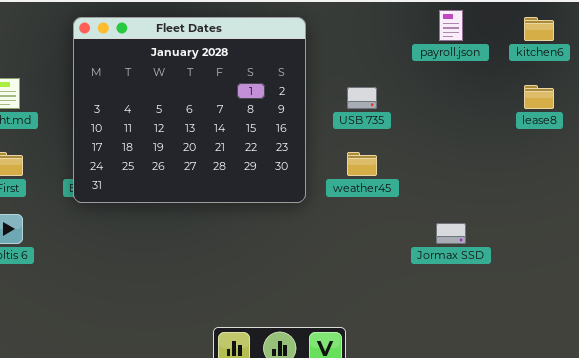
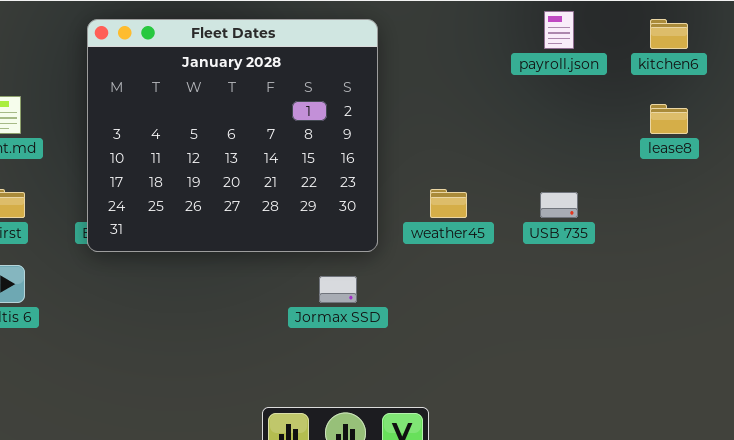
USB 735: [347,87,377,109] -> [540,192,578,218], moved
Jormax SSD: [436,223,466,244] -> [319,276,357,303], moved

